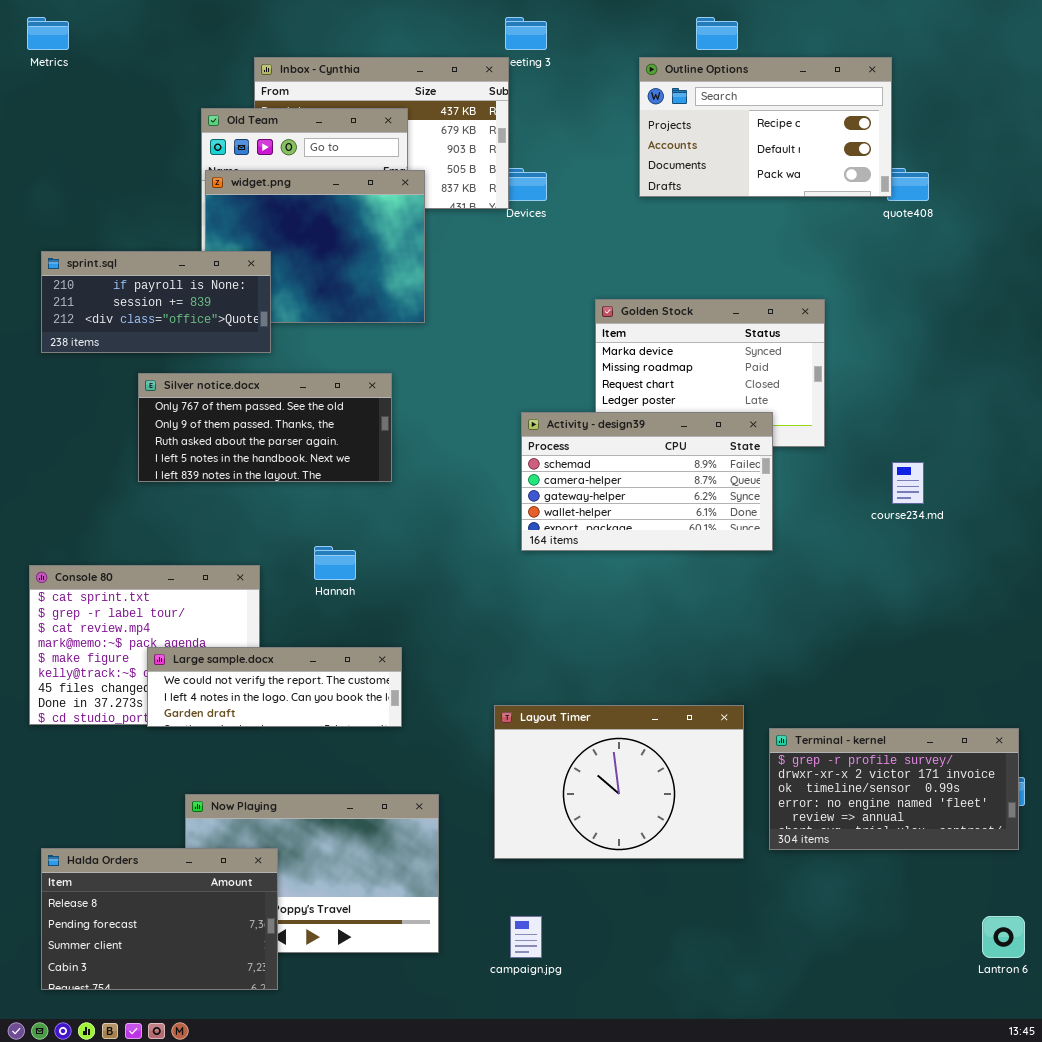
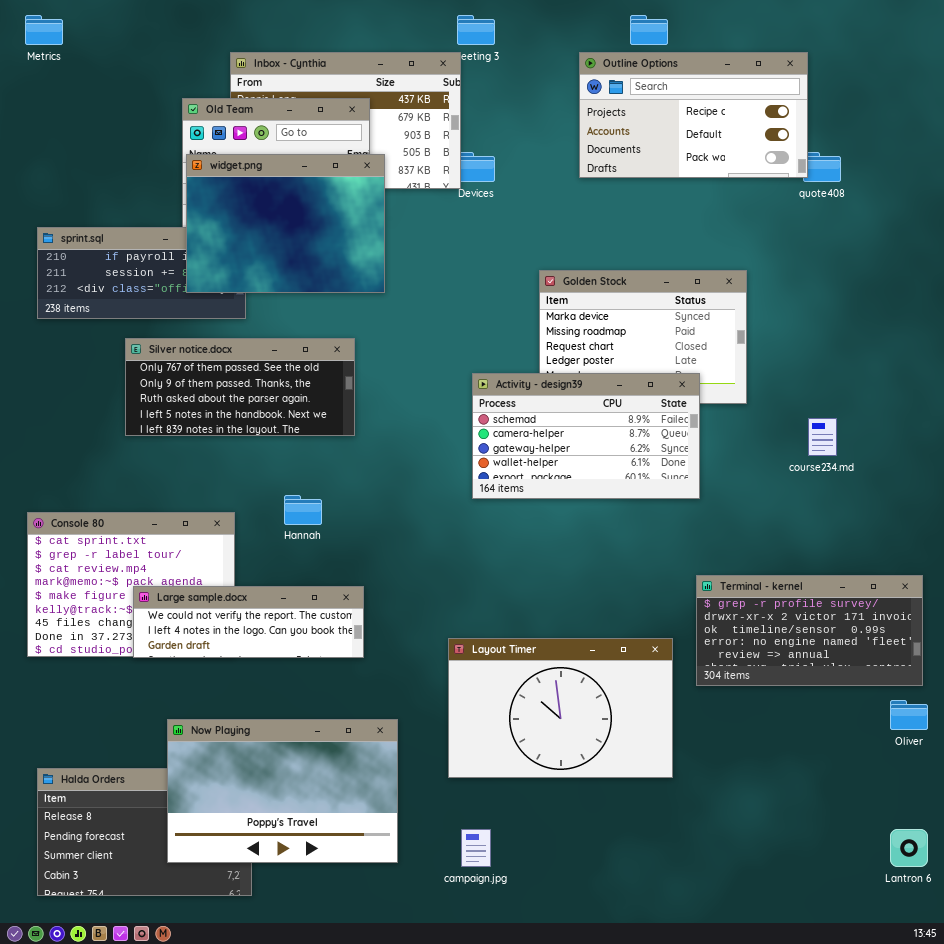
widget.png: [205,170,425,323] -> [186,154,385,293], raised
Terminal - kernel: [769,728,1019,850] -> [696,575,923,686], moved
Now Playing: [185,794,439,953] -> [167,719,398,863], raised

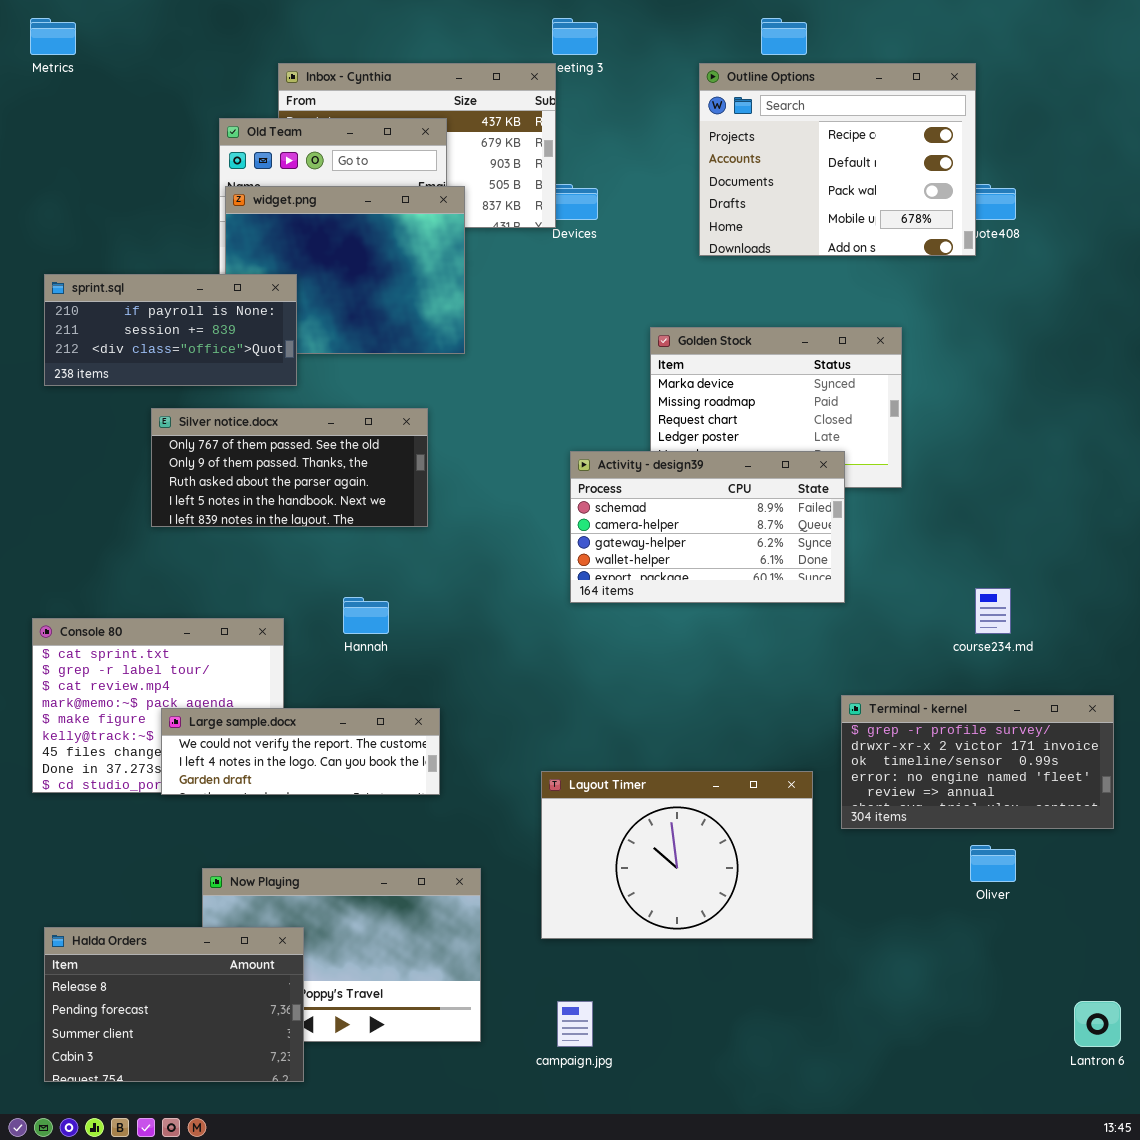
Outline Options: [579,52,808,178] -> [699,63,976,256], resized
sprint.sql: [37,227,246,319] -> [44,274,297,386], raised
course234.md: [808,418,837,456] -> [975,588,1011,634], moved
Oliver: [890,700,928,730] -> [970,845,1016,882], moved
Halda Orders: [37,768,252,896] -> [44,927,304,1082], raised

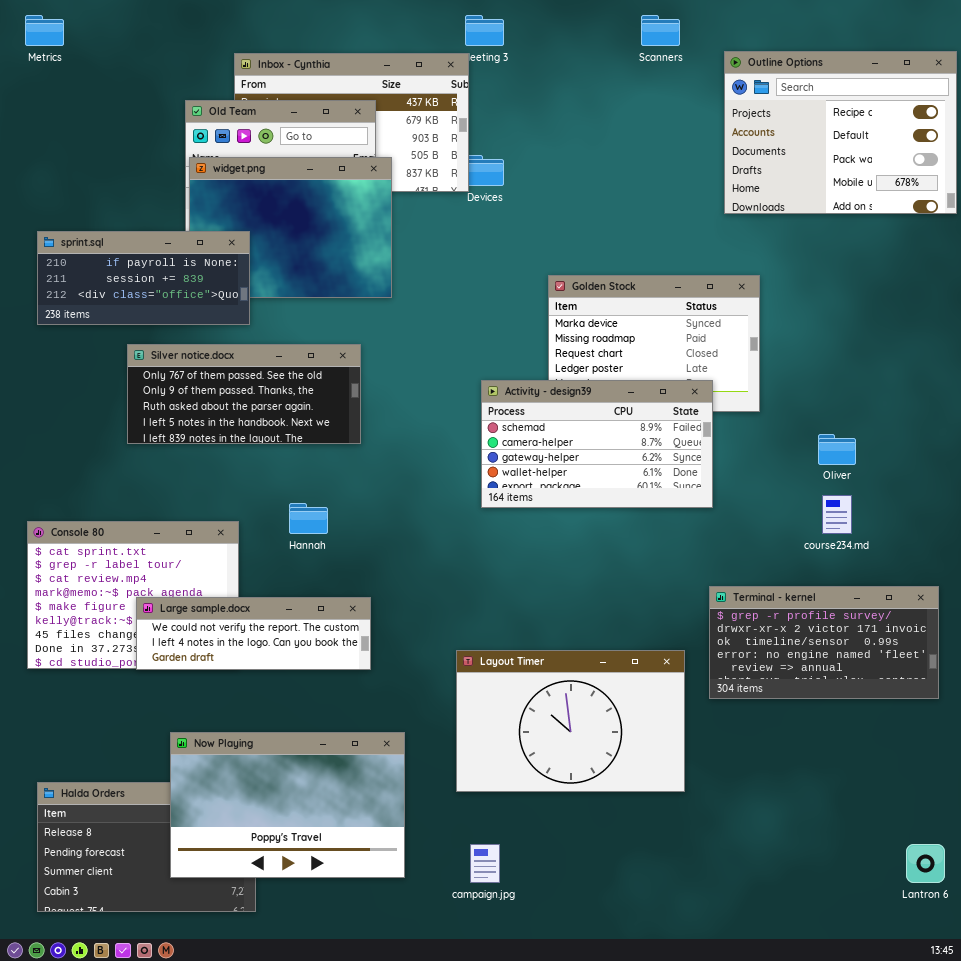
Outline Options: [699,63,976,256] -> [724,51,957,214], moved
Oliver: [970,845,1016,882] -> [818,434,856,465], moved
Now Playing: [202,868,481,1042] -> [170,732,405,878], raised

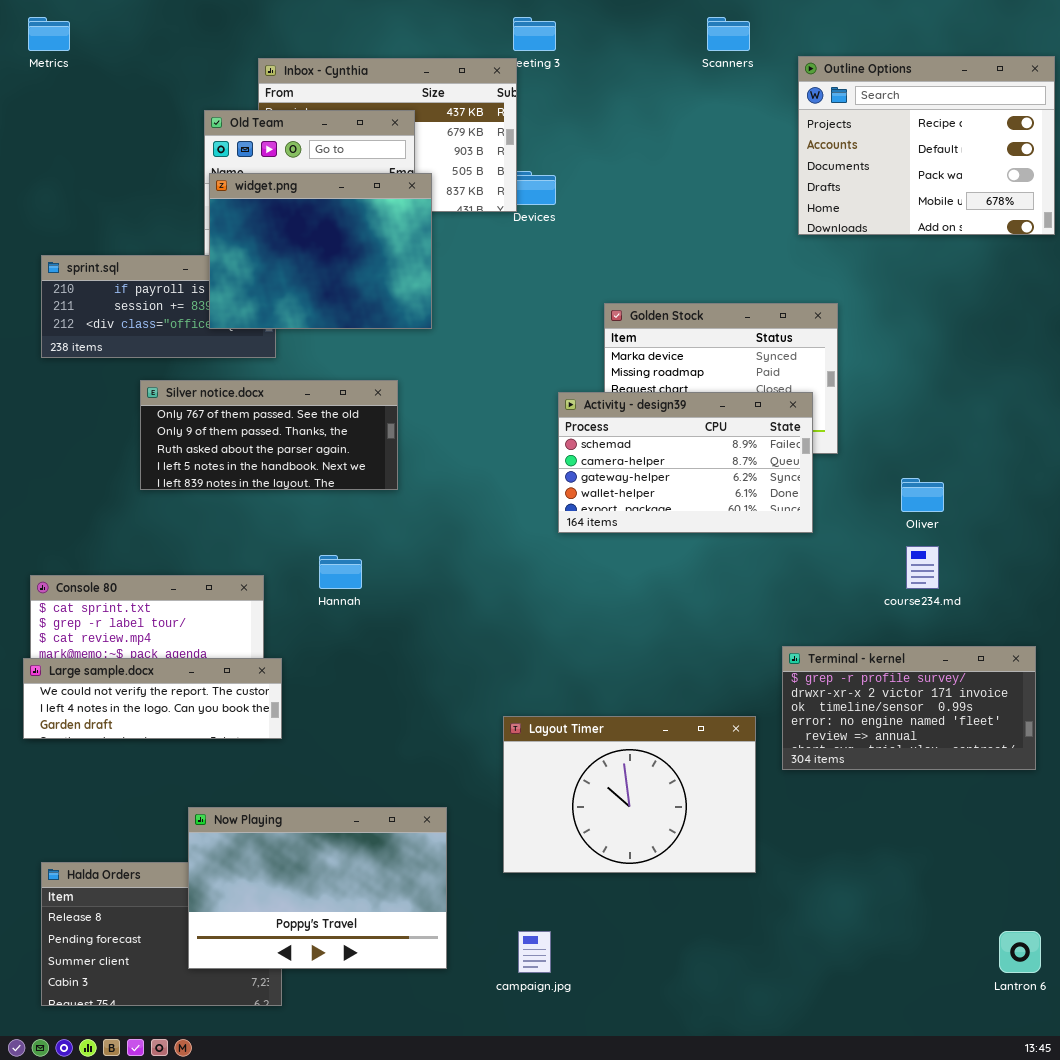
widget.png: [189,157,392,298] -> [209,173,432,329], raised
Activity - design39: [481,380,713,508] -> [558,392,813,533], moved
Large sample.docx: [136,597,371,670] -> [23,658,282,739], moved

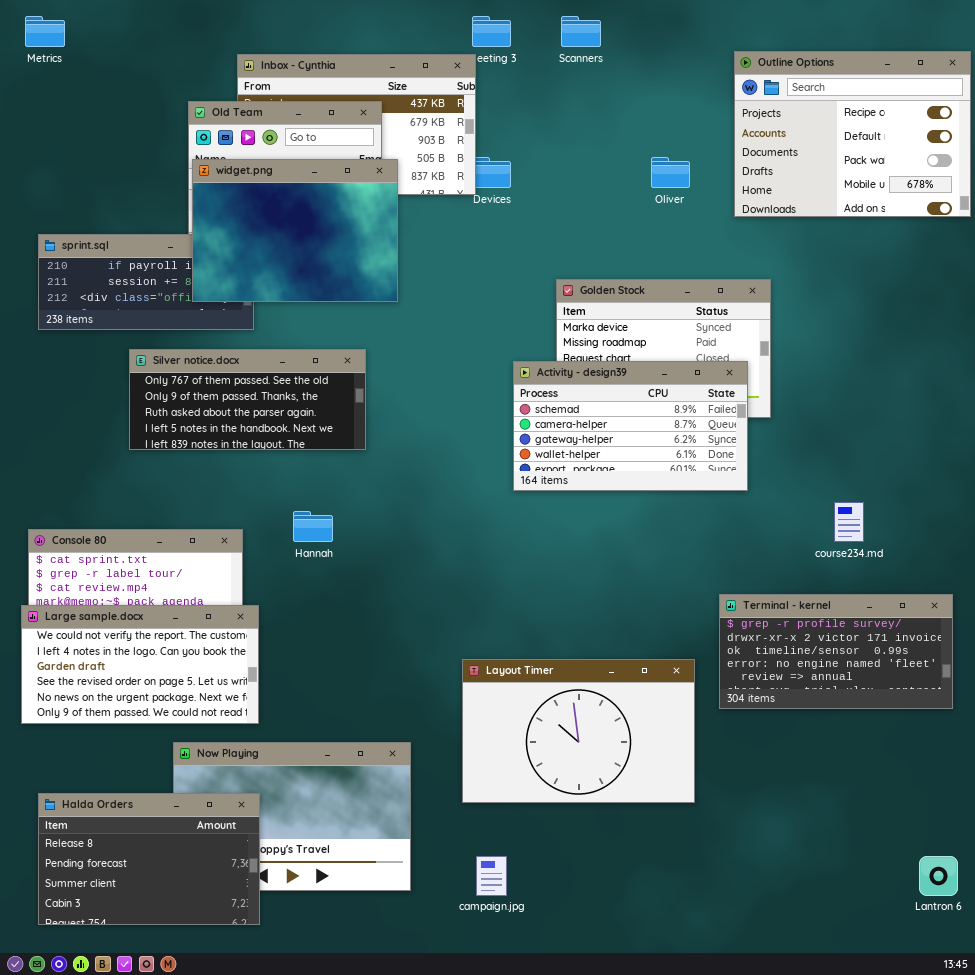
Scanners: [707,17,750,51] -> [561,16,601,47], moved
Oliver: [901,478,944,512] -> [651,157,690,188], moved
Large sample.docx: [23,658,282,739] -> [21,605,259,724], resized
Halda Orders: [41,862,282,1006] -> [38,793,260,925], raised

